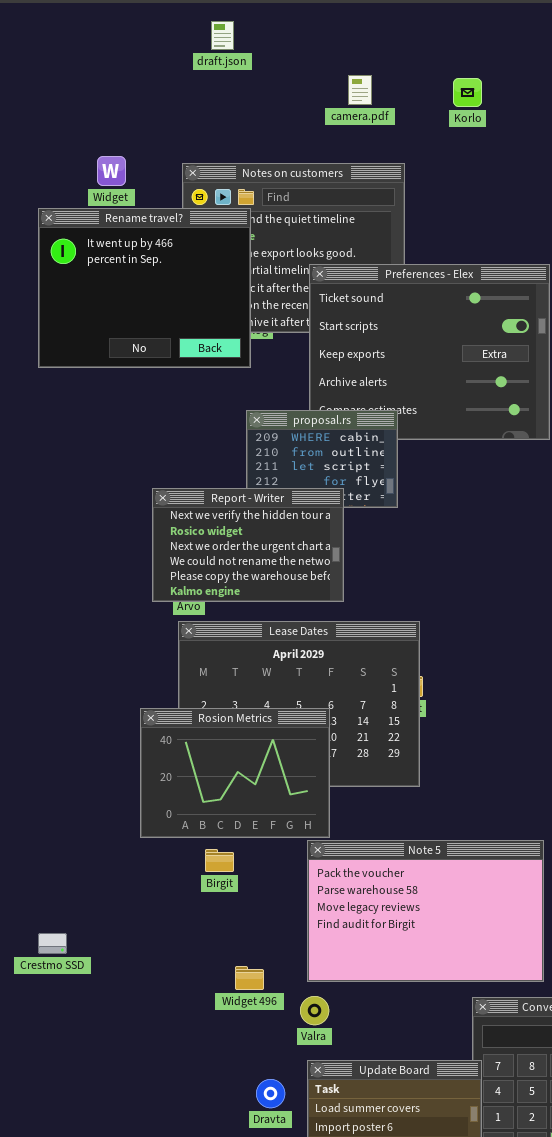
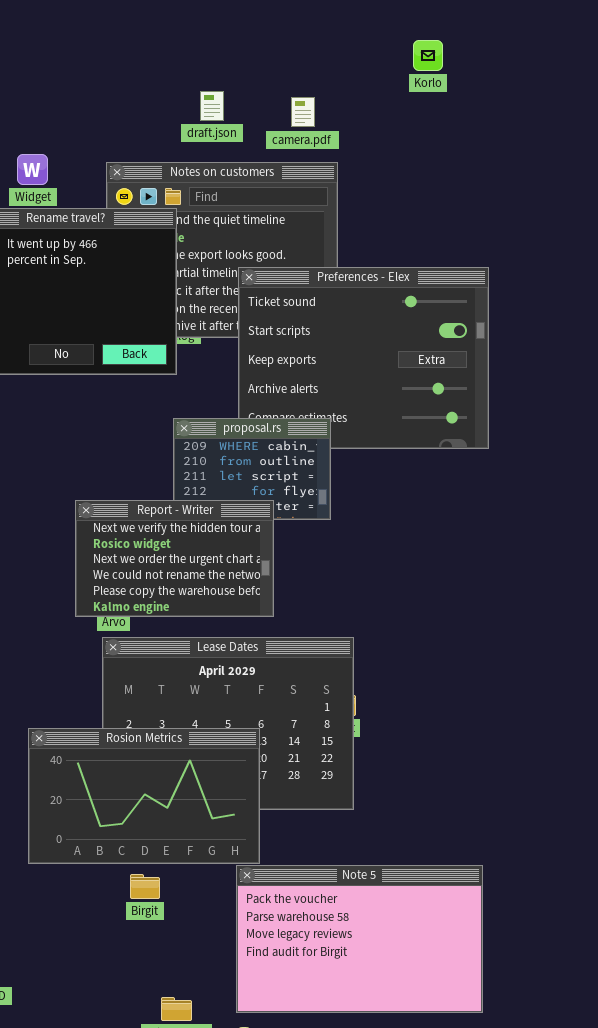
draft.json: [211,21,234,50] -> [200,91,224,121], moved
camera.pdf: [348,75,372,105] -> [291,97,315,127], moved
Korlo: [453,78,482,107] -> [413,40,443,71], moved
Rosion Metrics: [140,708,330,838] -> [28,728,260,864], resized

